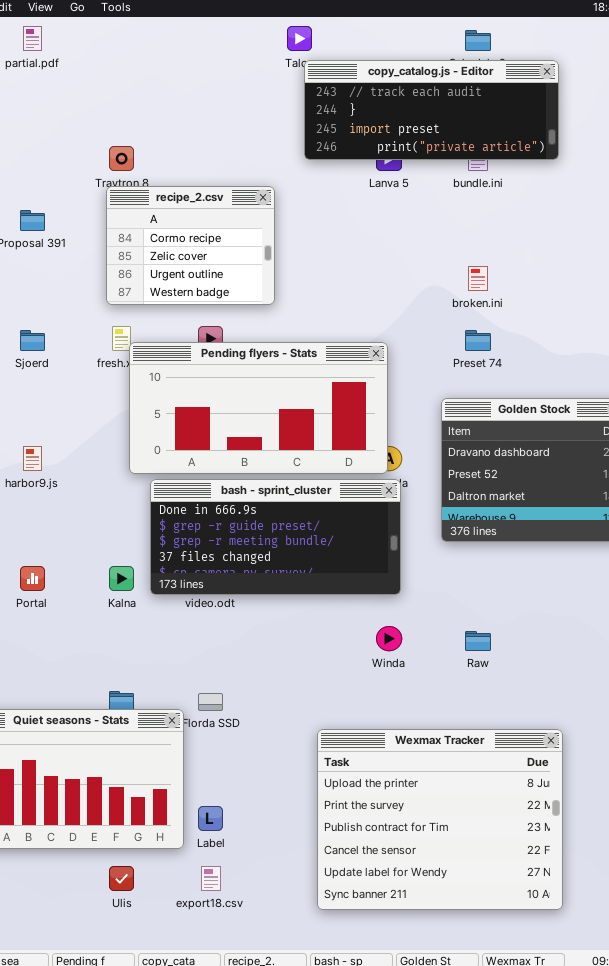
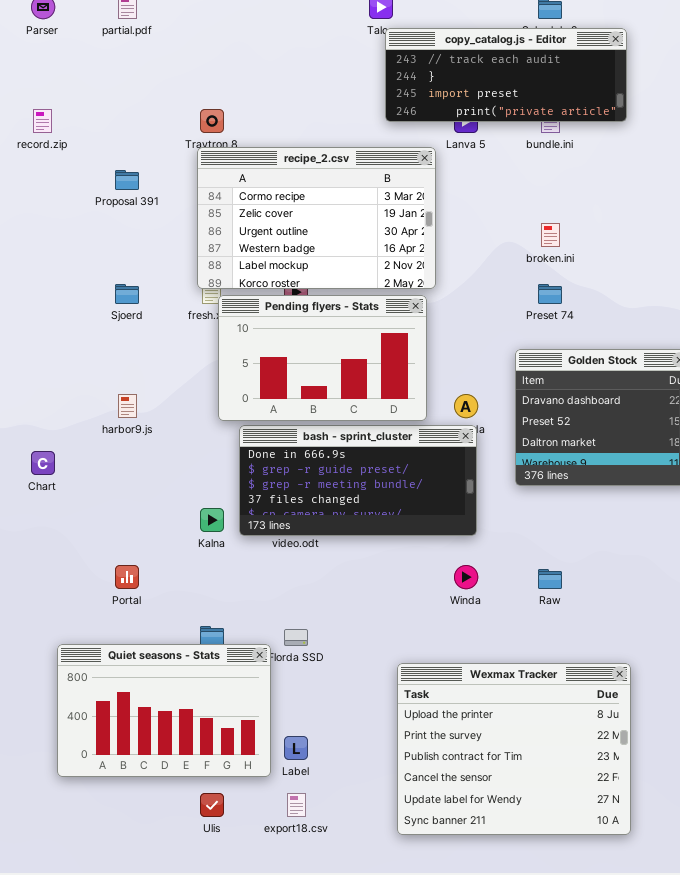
recipe_2.csv: [106,186,275,305] -> [197,147,436,289], resized
Pending flyers - Stats: [129,342,388,474] -> [218,295,427,421], resized
Portal: [20,566,45,591] -> [115,565,139,589], moved

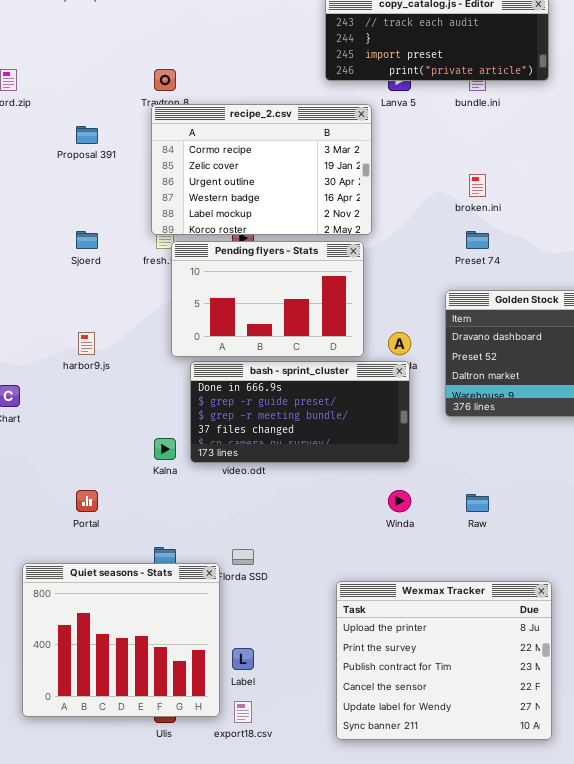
Quiet seasons - Stats: [57,644,271,777] -> [22,563,220,717], resized

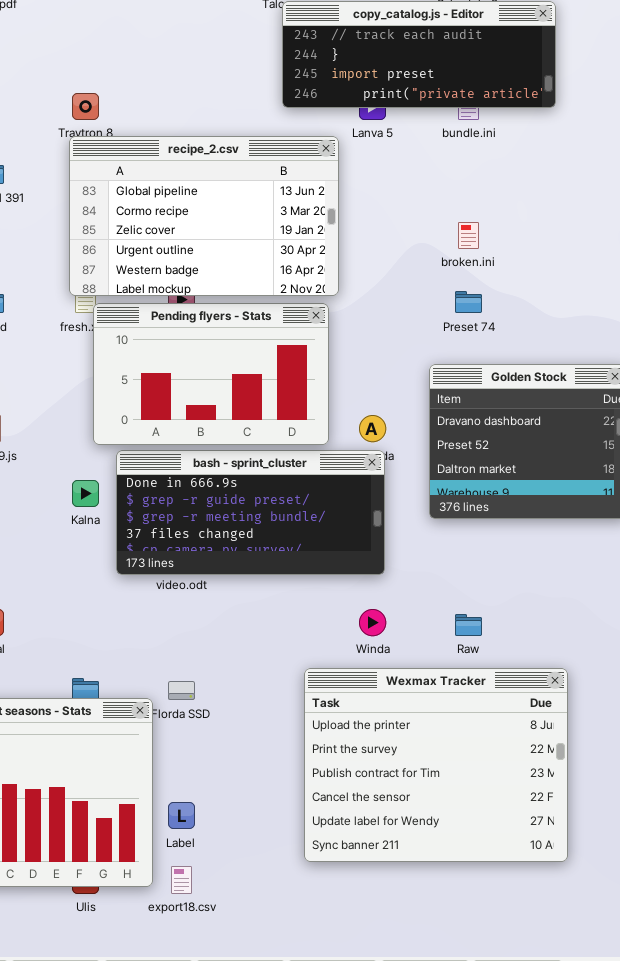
recipe_2.csv: [151,104,372,235] -> [69,136,339,296], scrolled up 1 row
Kalna: [154,438,176,460] -> [72,480,99,507], moved
Wexmax Tracker: [336,581,552,740] -> [304,668,568,862], moved

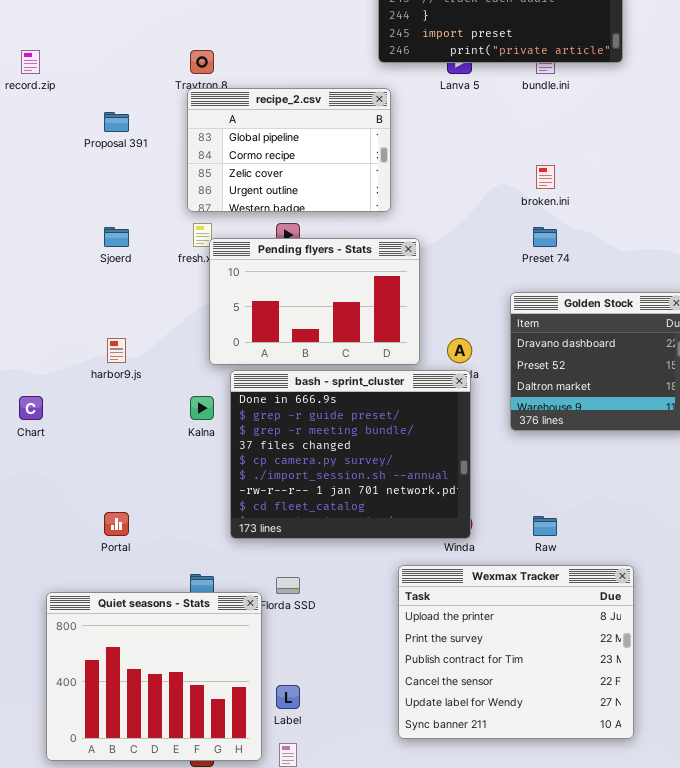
recipe_2.csv: [69,136,339,296] -> [187,88,391,212], resized
bash - sprint_cluster: [116,450,385,575] -> [230,370,471,539], resized

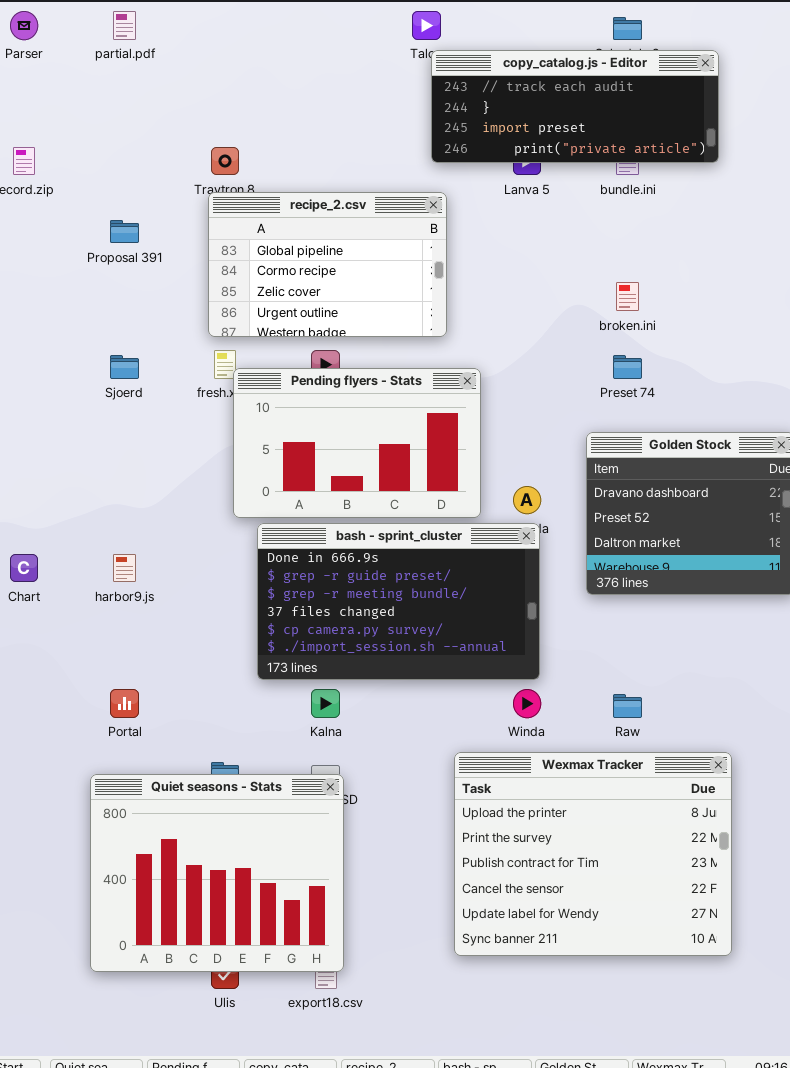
harbor9.js: [107,338,126,363] -> [113,554,136,582], moved
bash - sprint_cluster: [230,370,471,539] -> [257,523,540,680], resized
Kalna: [190,396,214,420] -> [311,689,340,718], moved
Quiet seasons - Stats: [46,592,262,761] -> [90,774,344,972], moved

